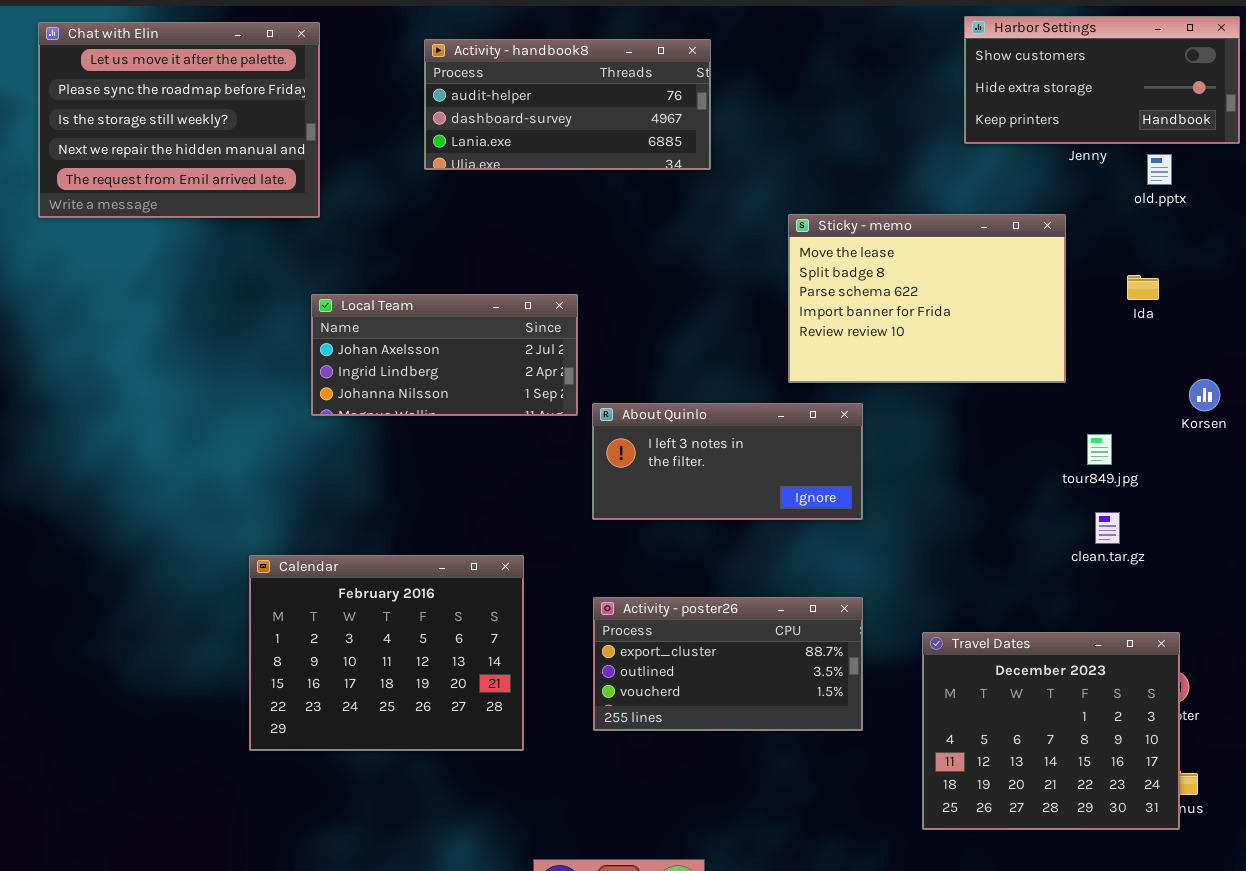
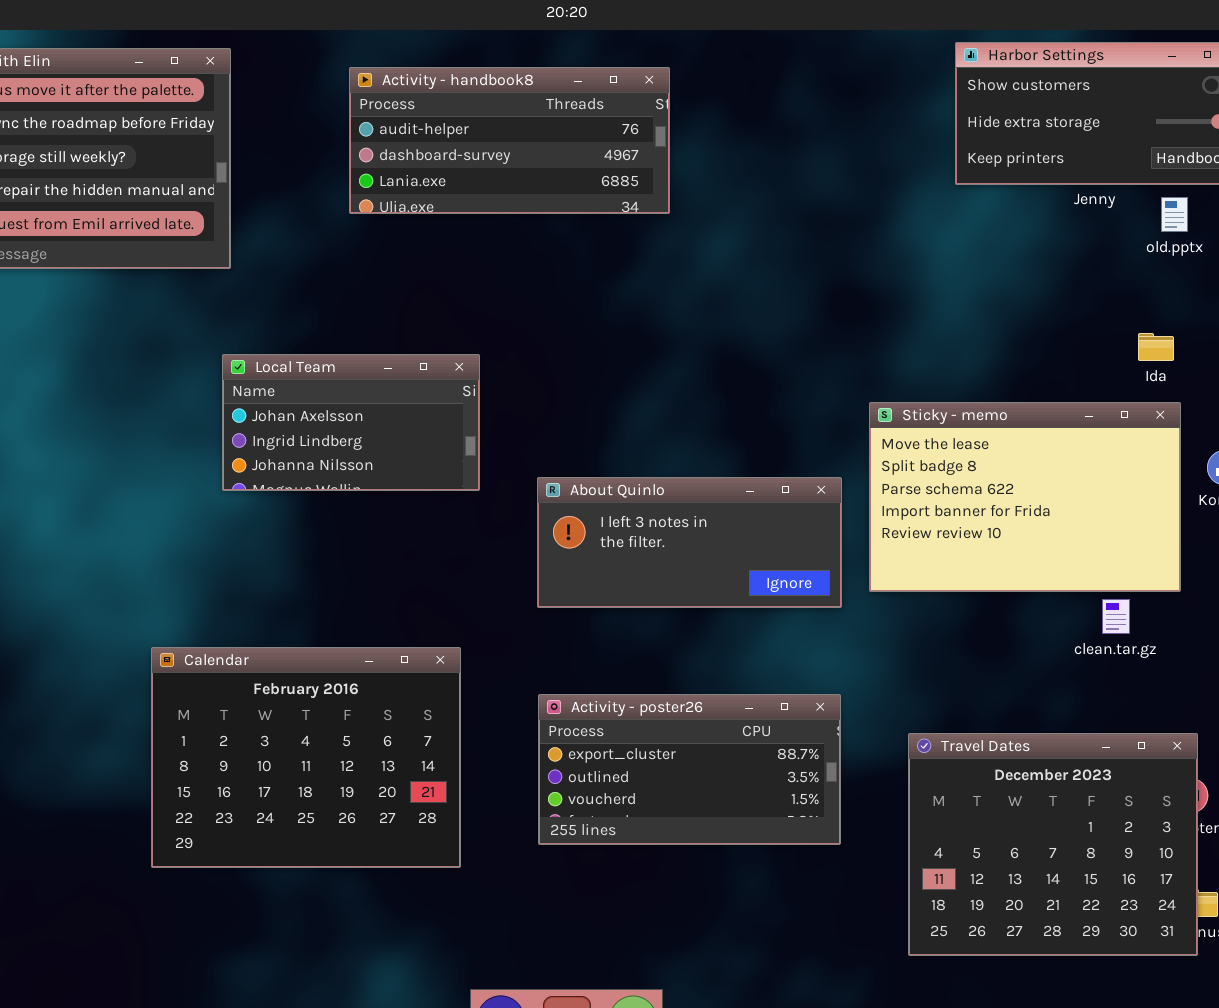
Sticky - memo: [788,214,1066,383] -> [869,402,1181,592], moved
Local Team: [311,294,578,416] -> [222,354,480,491], resized

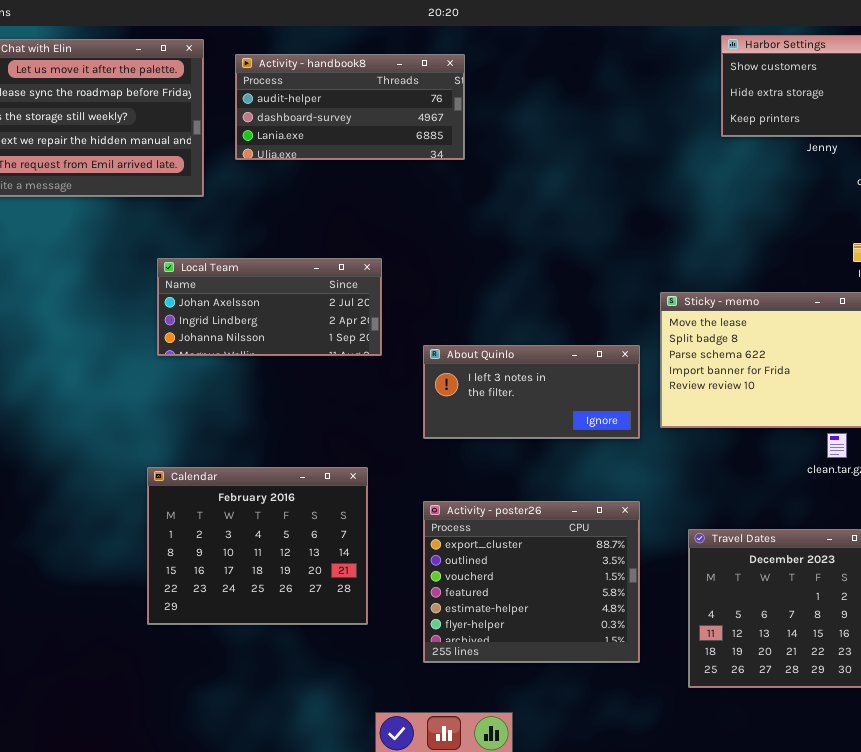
Activity - handbook8: [349,67,670,214] -> [235,54,465,160], moved
Local Team: [222,354,480,491] -> [157,258,382,356], resized
Activity - poster26: [538,694,841,845] -> [423,501,640,663], resized

